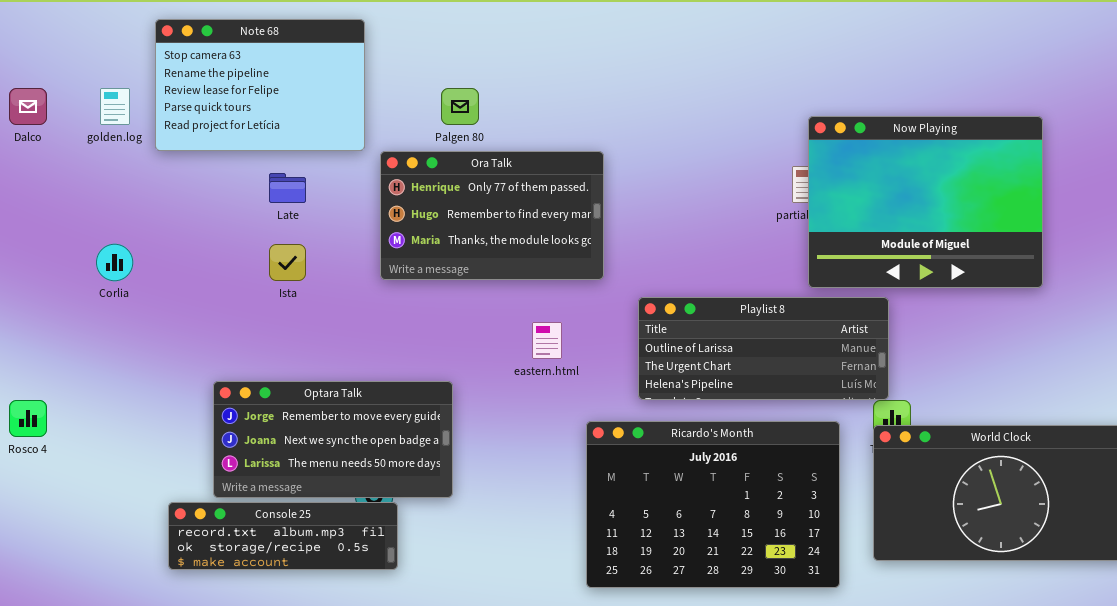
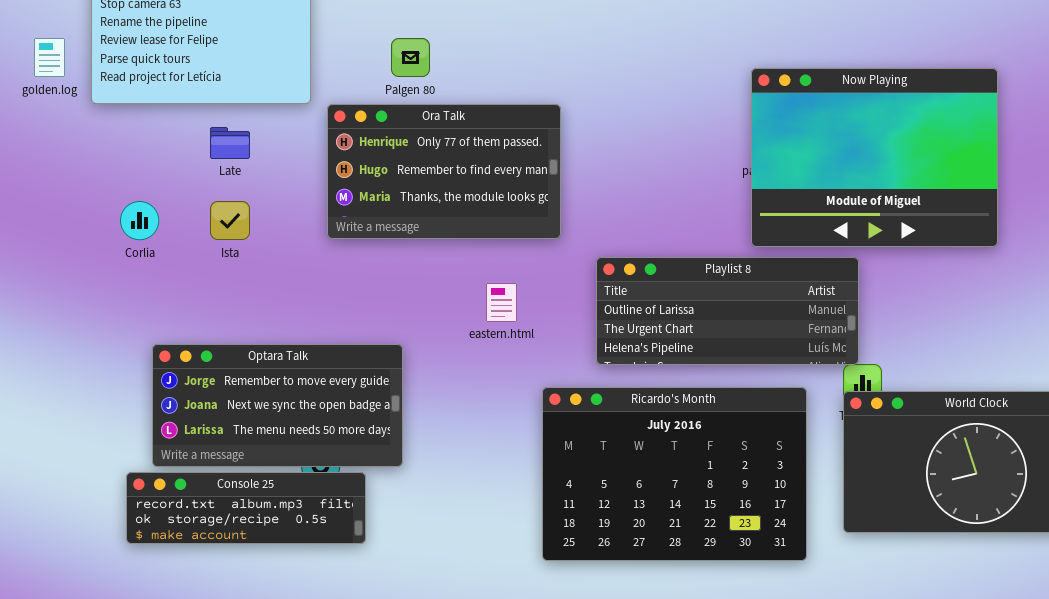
Now Playing: [808,116,1043,288] -> [751,68,998,247], moved
Corlia: [96,244,133,281] -> [120,201,159,240], moved
Console 25: [168,502,398,570] -> [126,472,366,544], moved

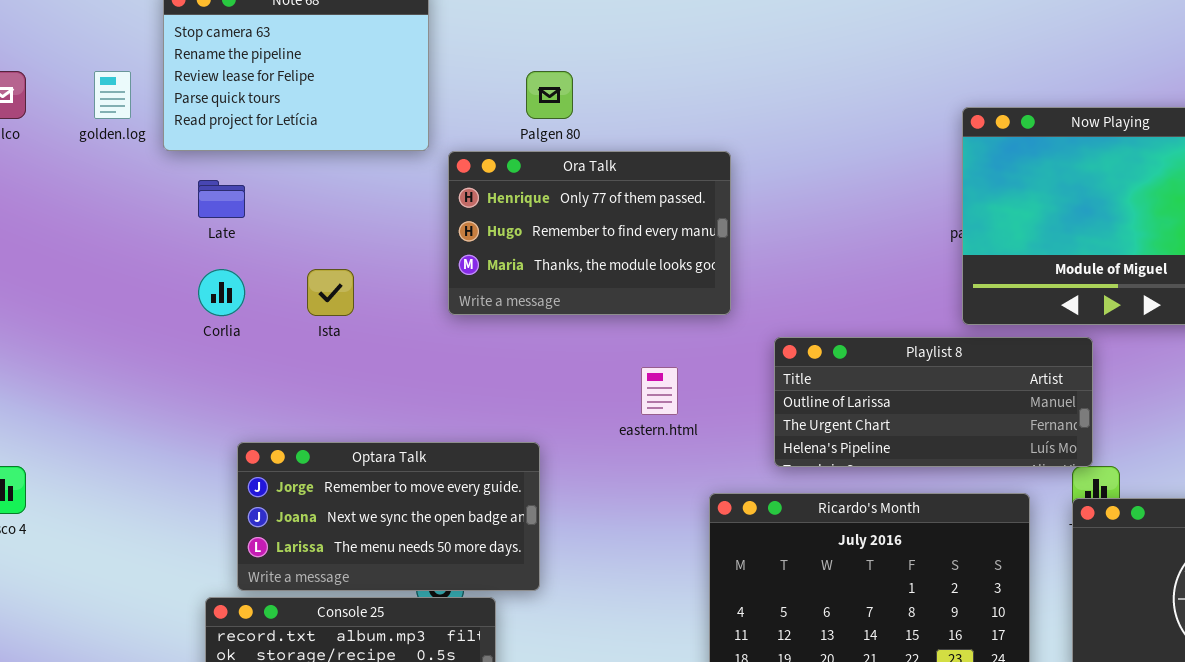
Late: [210,127,250,159] -> [198,180,245,218], moved

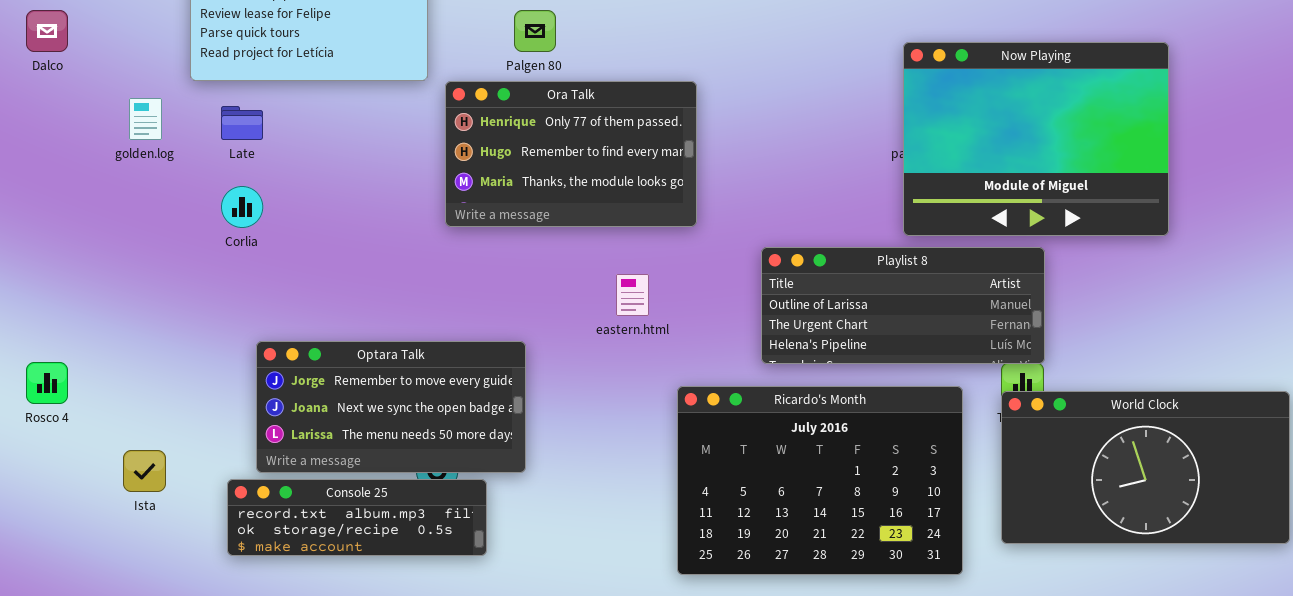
golden.log: [94,71,131,119] -> [129,98,162,140], moved
Ista: [307,269,354,316] -> [123,450,166,492], moved
Playlist 8: [774,337,1093,467] -> [761,247,1045,364], moved

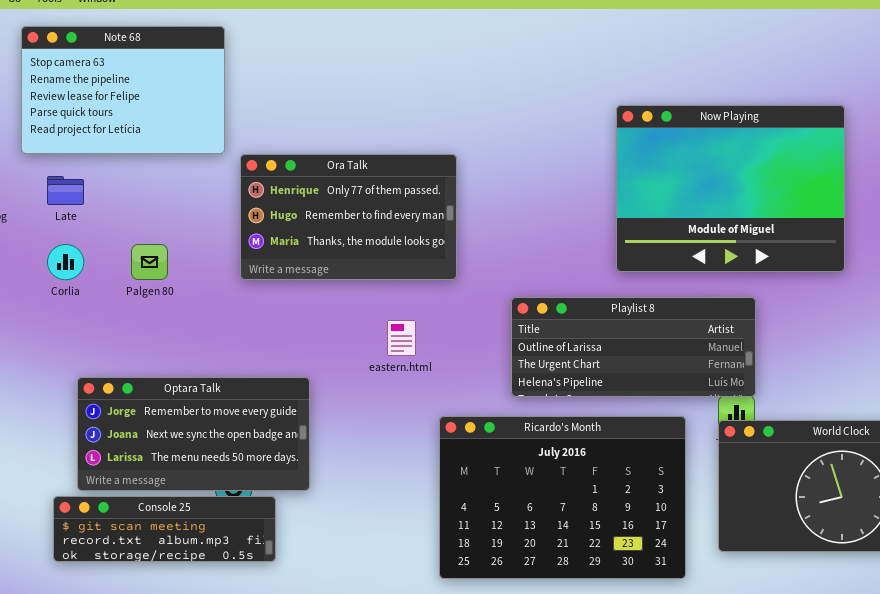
Palgen 80: [514,10,556,52] -> [131,244,168,280], moved
Now Playing: [903,42,1169,236] -> [616,105,845,272], moved
Console 25: [227,479,487,556] -> [53,496,276,562], scrolled up 1 row

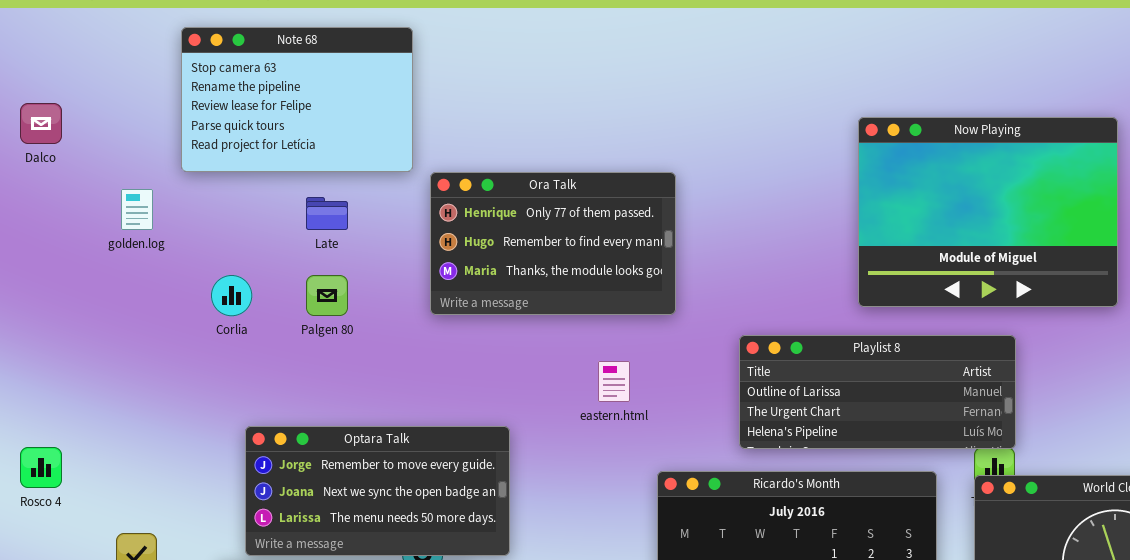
Late: [47,176,84,205] -> [306,197,348,230], moved

